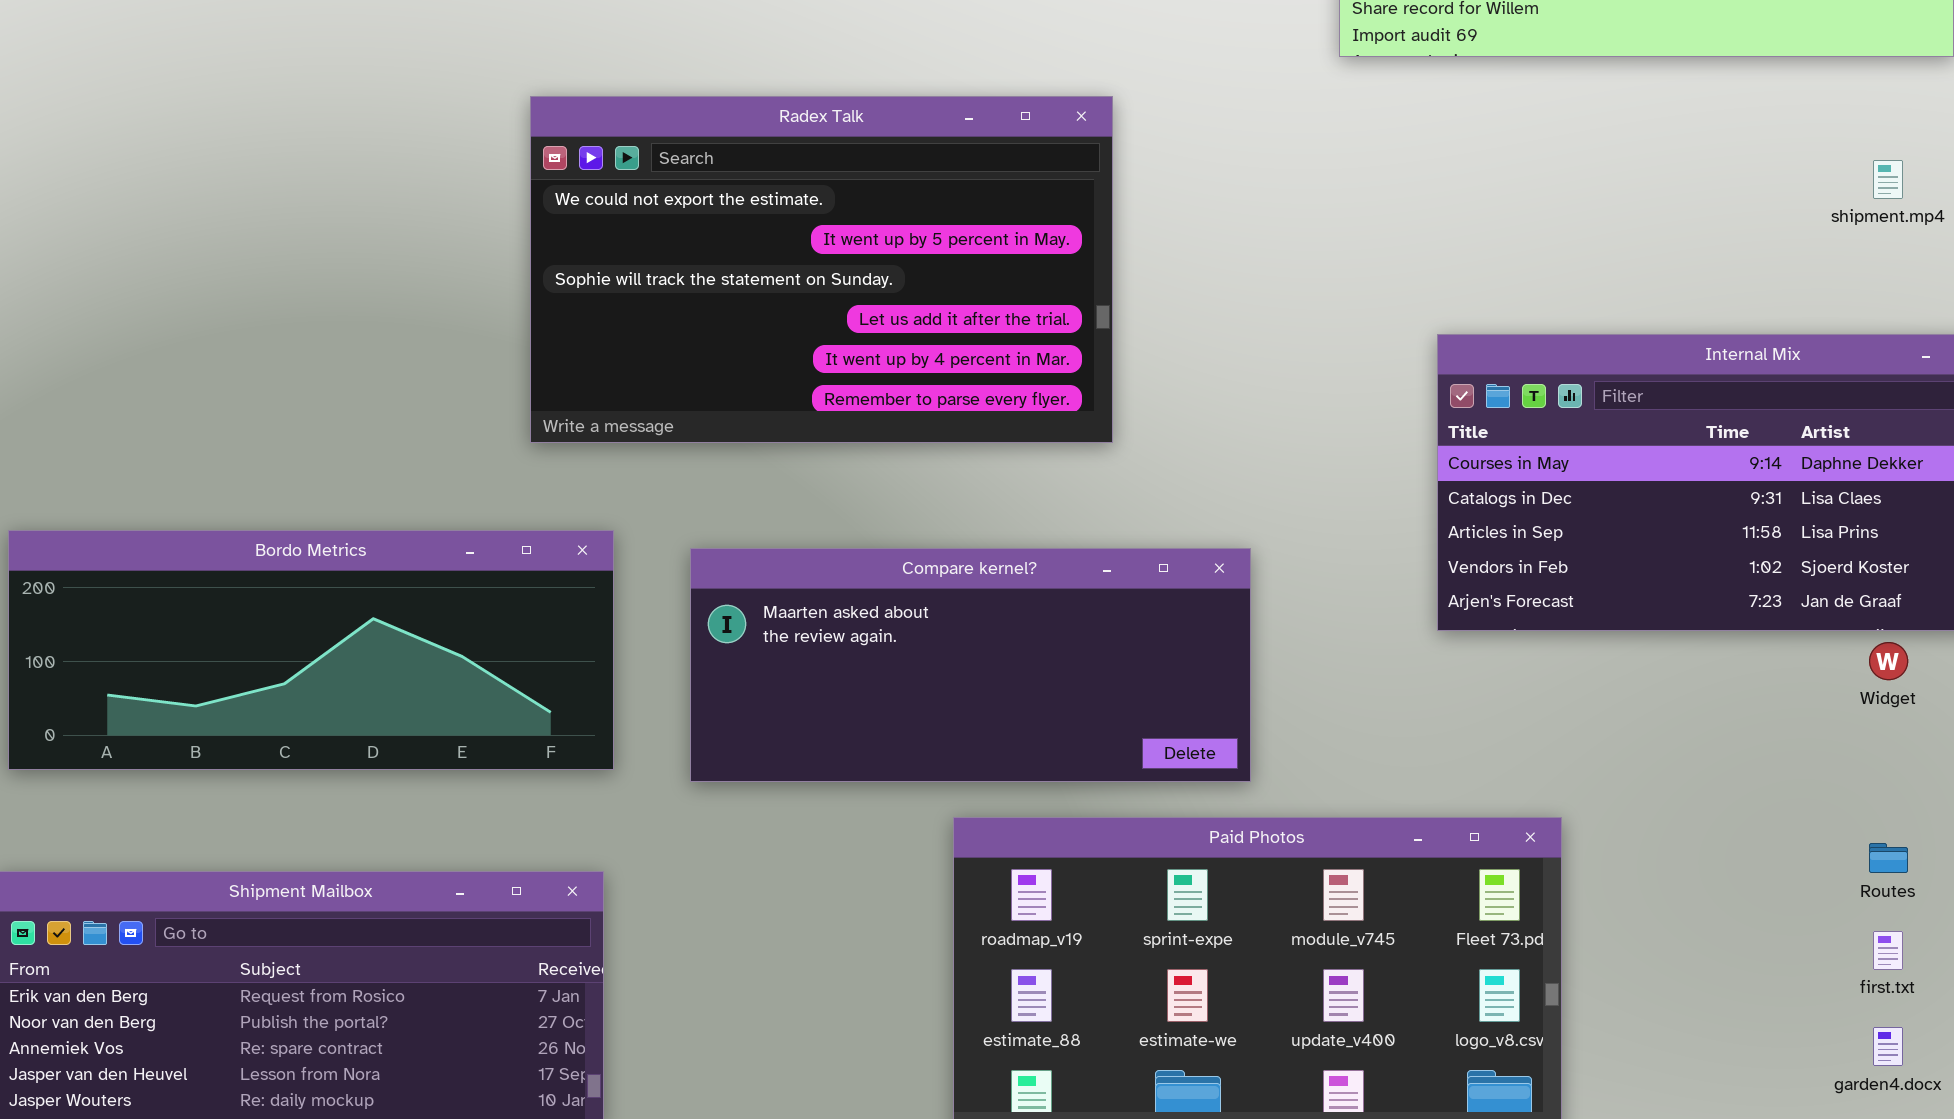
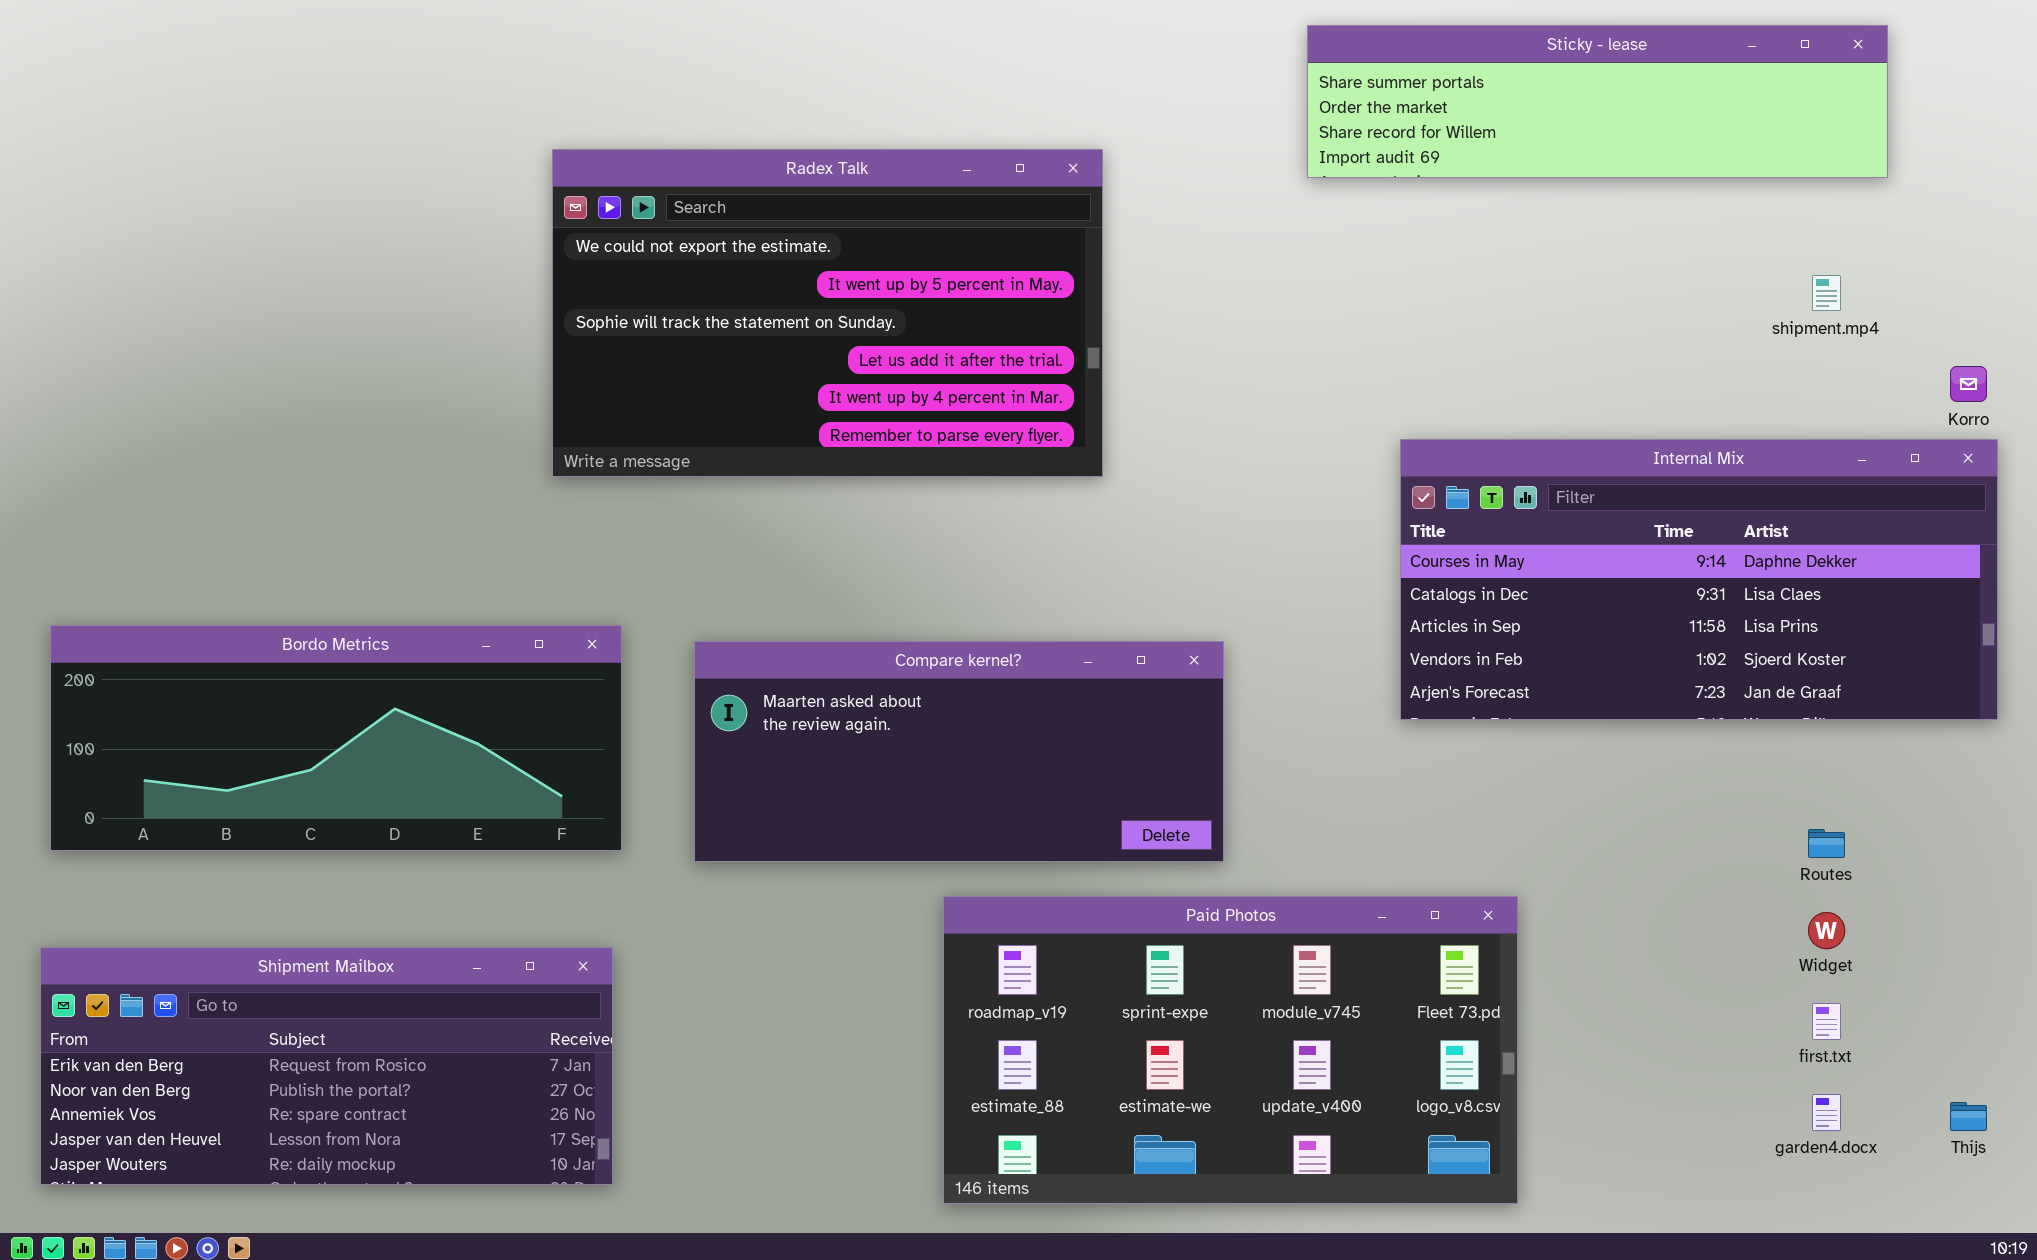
Radex Talk: [530,96,1113,443] -> [552,149,1103,477], moved
Widget: [1869,642,1908,680] -> [1808,912,1845,949], moved
Routes: [1869,843,1908,873] -> [1808,829,1845,858], moved

